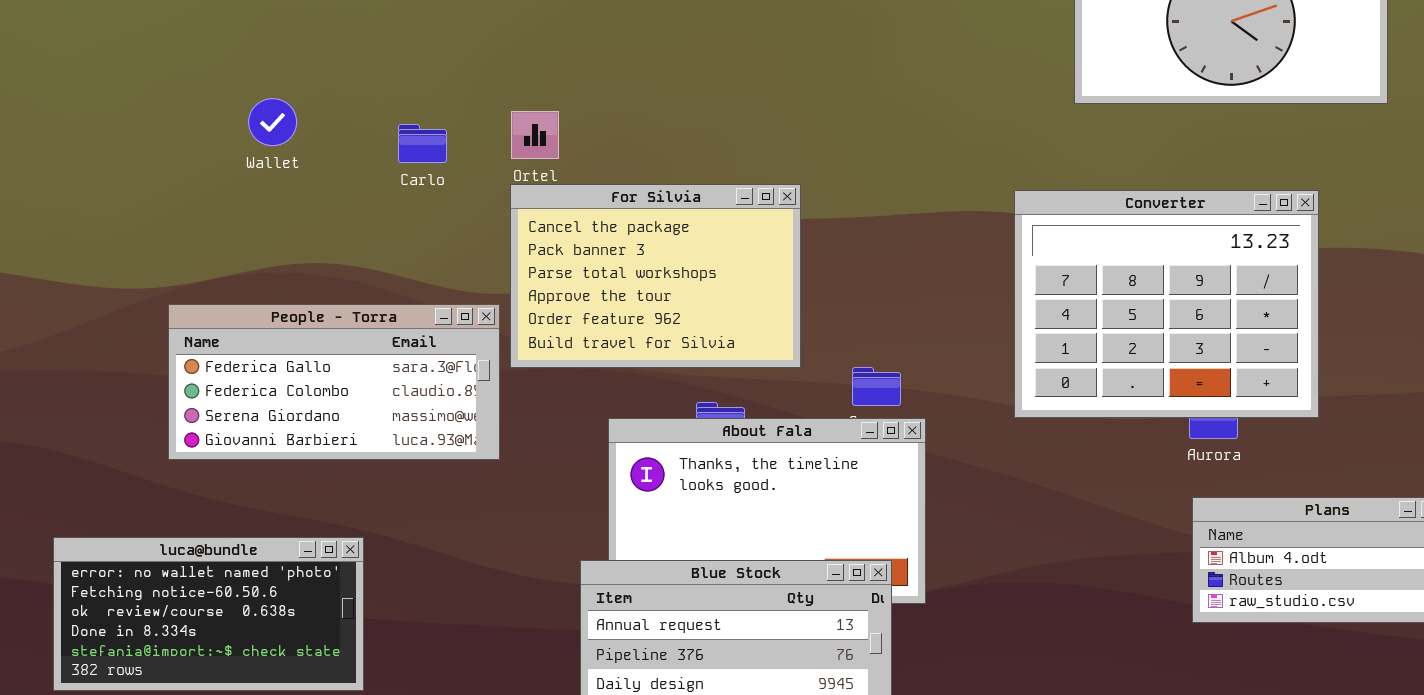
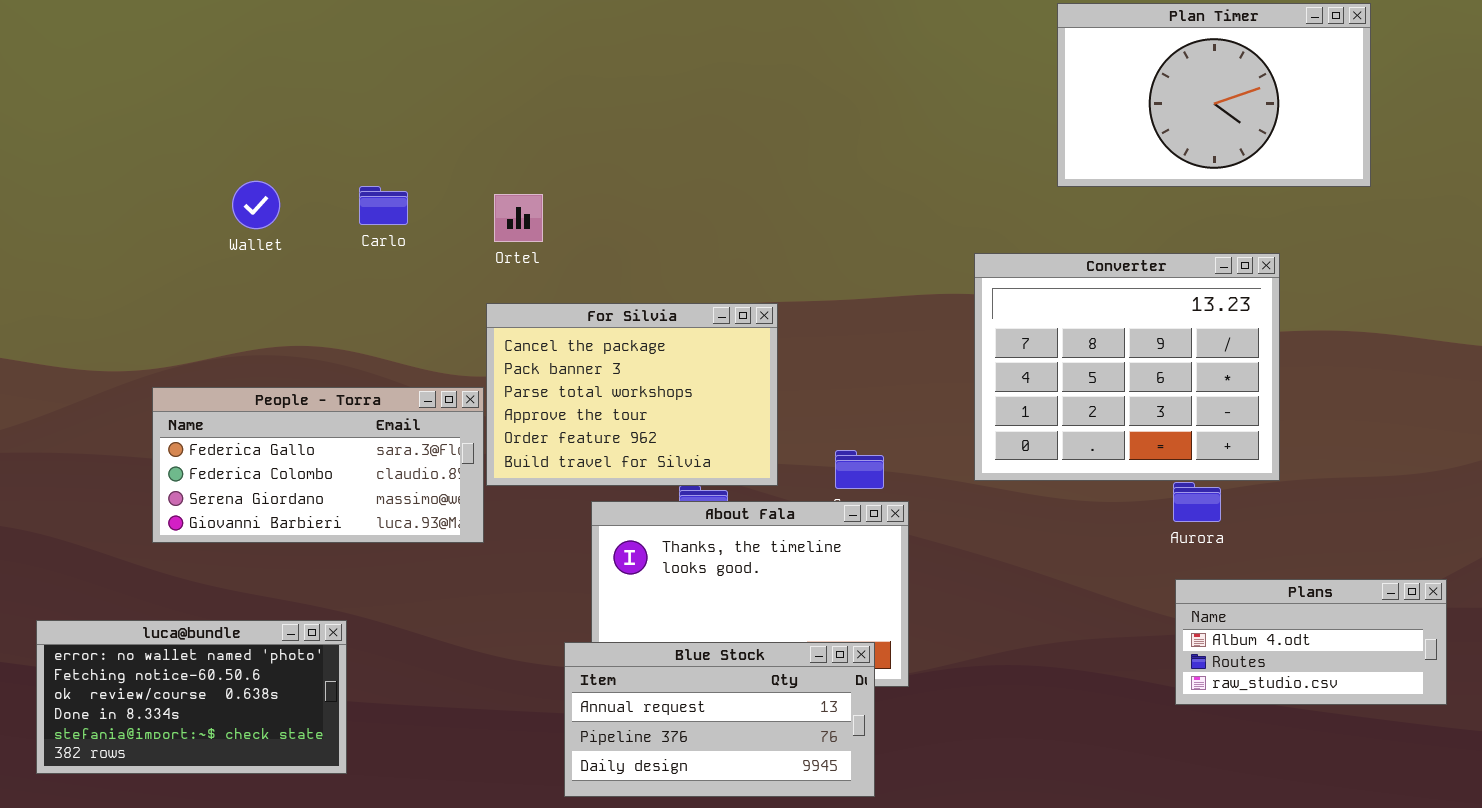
Carlo: [398,124,447,163] -> [359,186,408,225], moved
For Silvia: [510,184,801,368] -> [486,303,778,486], moved
Converter: [1014,190,1319,418] -> [974,253,1280,481], moved

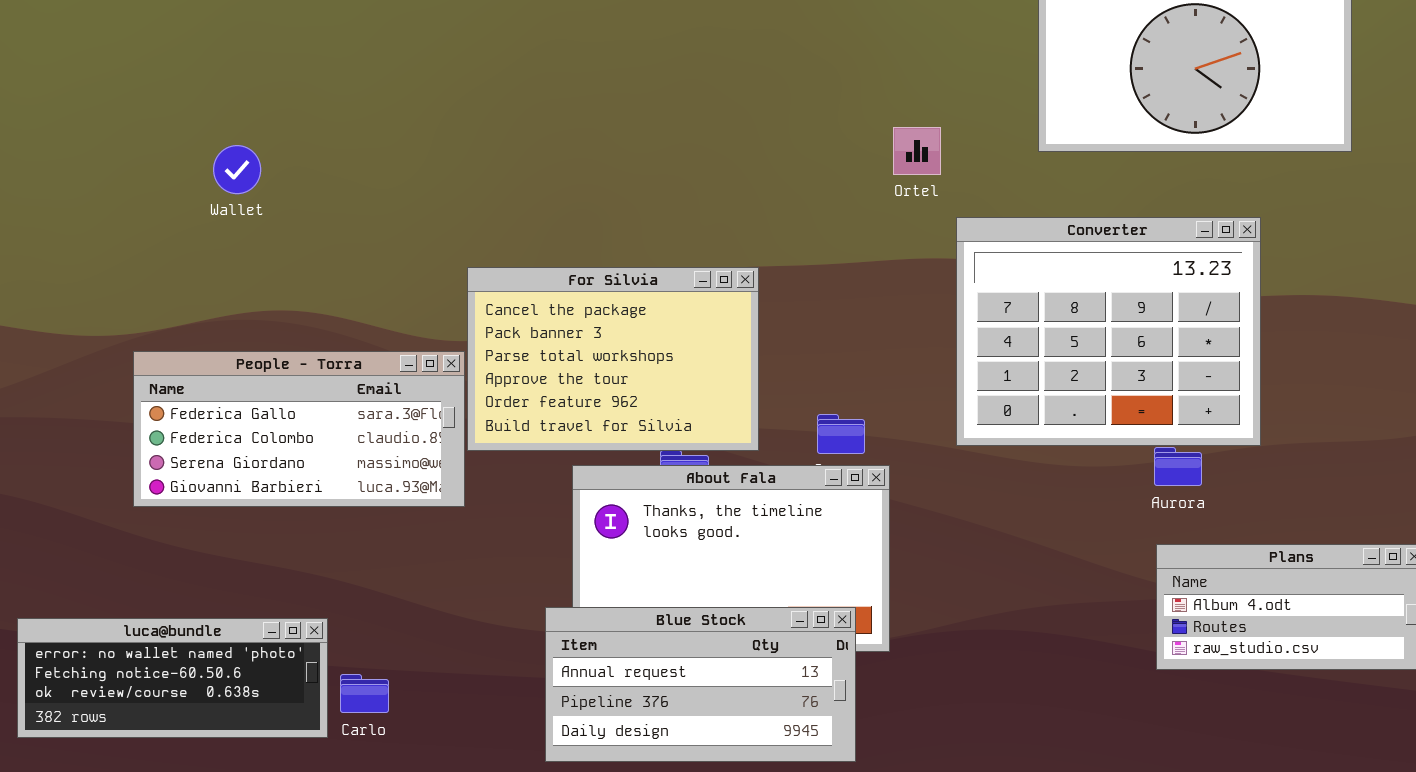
Carlo: [359,186,408,225] -> [340,674,389,713], moved
Ortel: [494,194,543,242] -> [893,127,941,175], moved
luca@bundle: [36,620,347,774] -> [17,618,328,738], resized

